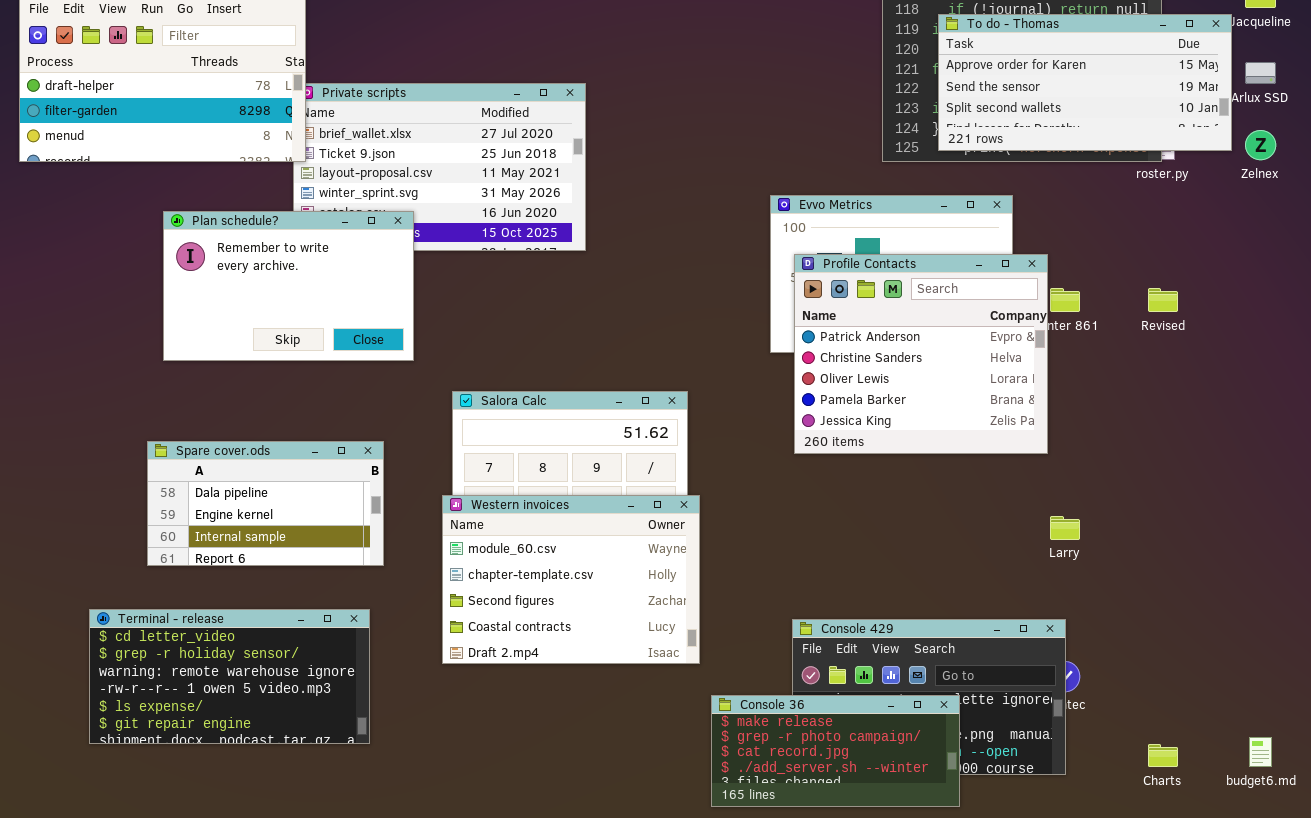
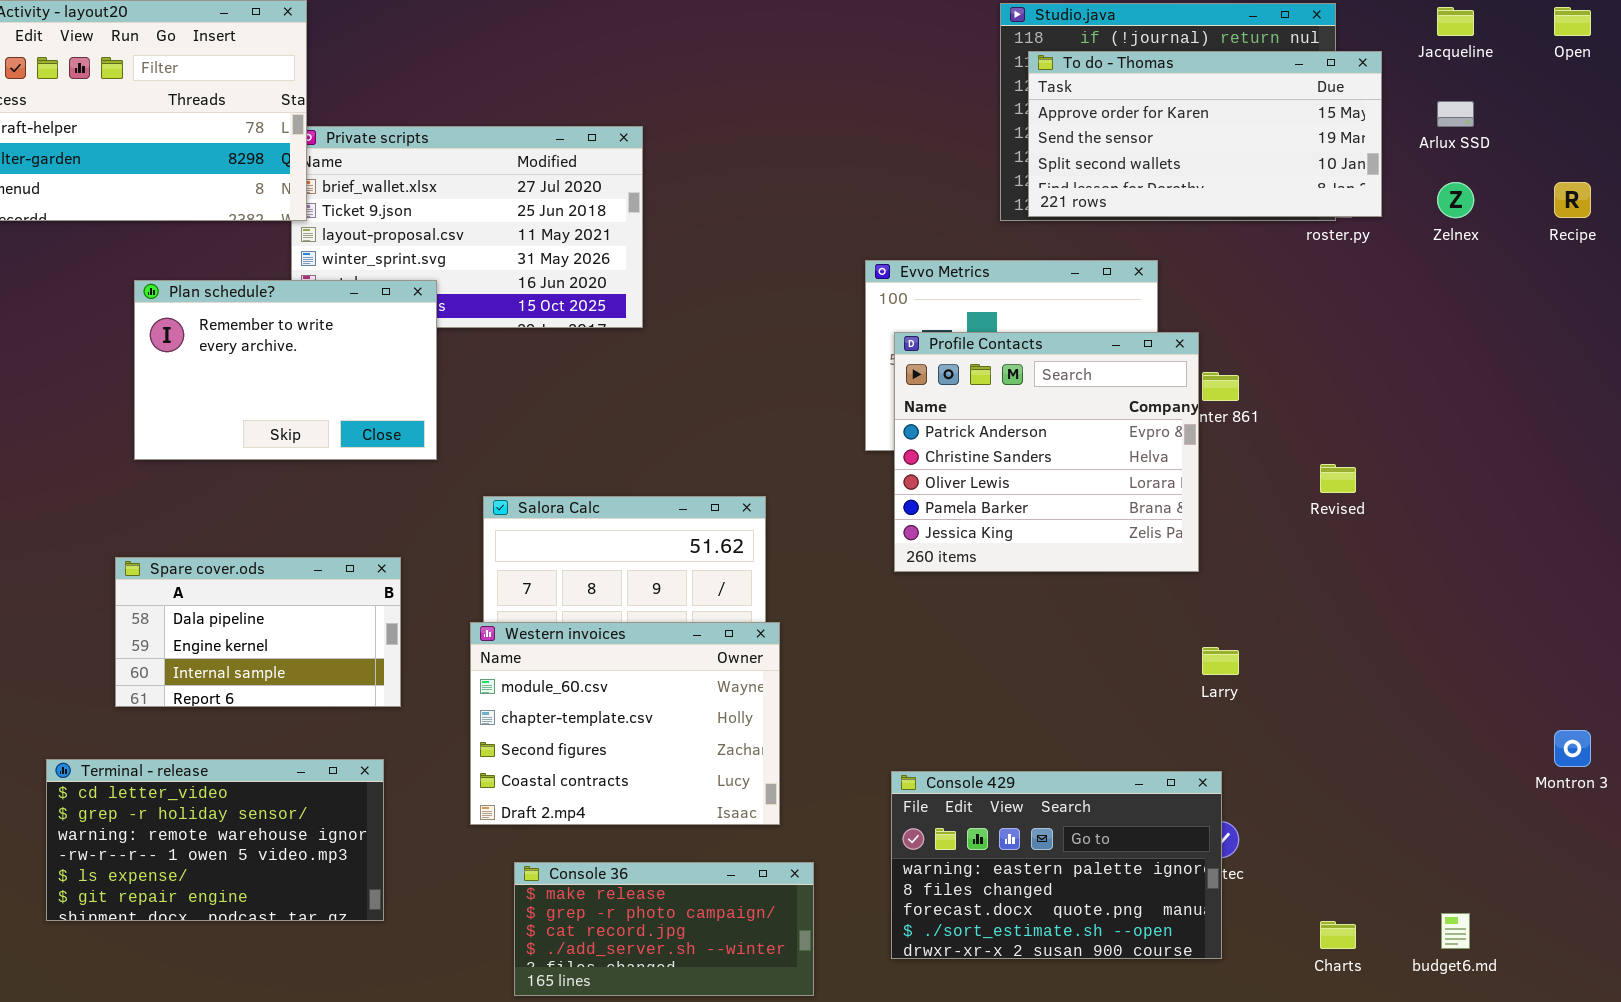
To do - Thomas: [938,14,1232,151] -> [1028,51,1382,217], moved
Revised: [1148,288,1178,312] -> [1320,464,1356,493], moved
Console 36: [711,695,960,807] -> [514,862,814,996], moved

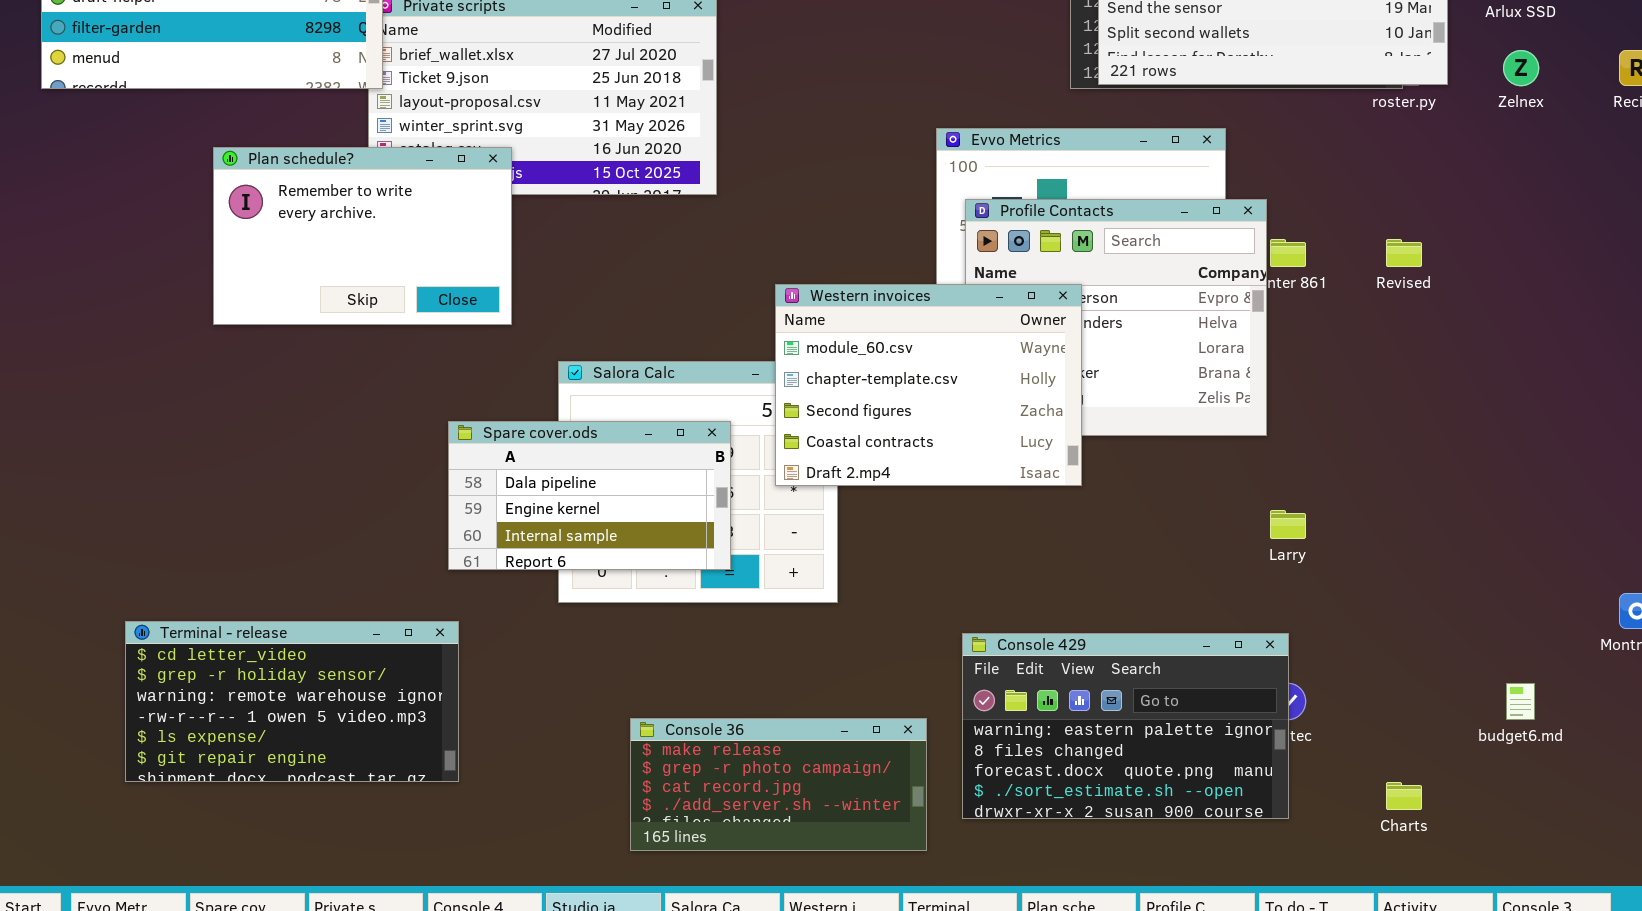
Revised: [1320,464,1356,493] -> [1386,239,1422,267], moved
Spare cover.ods: [115,557,401,707] -> [448,421,731,570], moved
Western invoices: [470,622,780,825] -> [775,284,1082,486], moved
Console 36: [514,862,814,996] -> [630,718,927,851], moved
budget6.md: [1441,913,1470,949] -> [1506,683,1535,720], moved

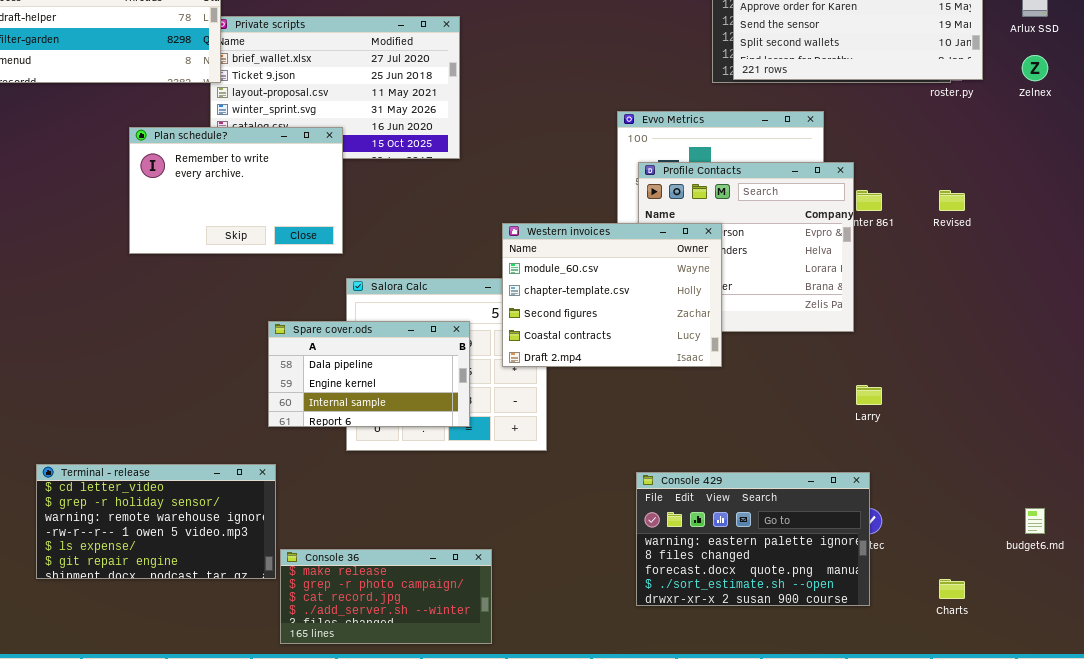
Plan schedule?: [213,147,512,325] -> [129,127,343,254], moved
Console 36: [630,718,927,851] -> [280,549,492,644], moved

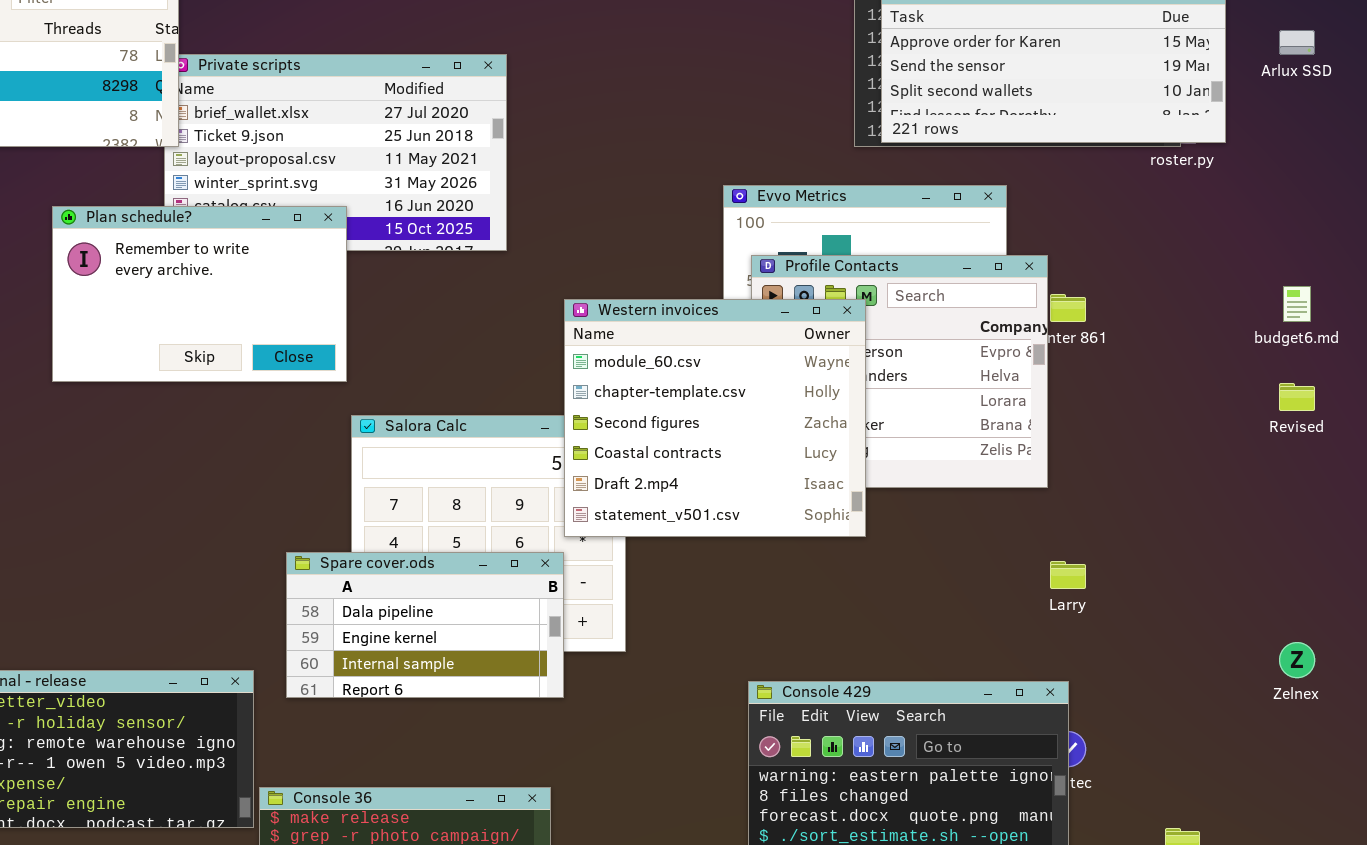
Zelnex: [1022,55,1048,81] -> [1279,642,1315,678], moved
Revised: [939,190,965,211] -> [1279,383,1315,411], moved
Western invoices: [502,223,722,367] -> [564,299,866,537], resized
Spare cover.ods: [268,321,470,427] -> [286,552,564,698], moved
budget6.md: [1025,508,1045,534] -> [1283,286,1311,322], moved

